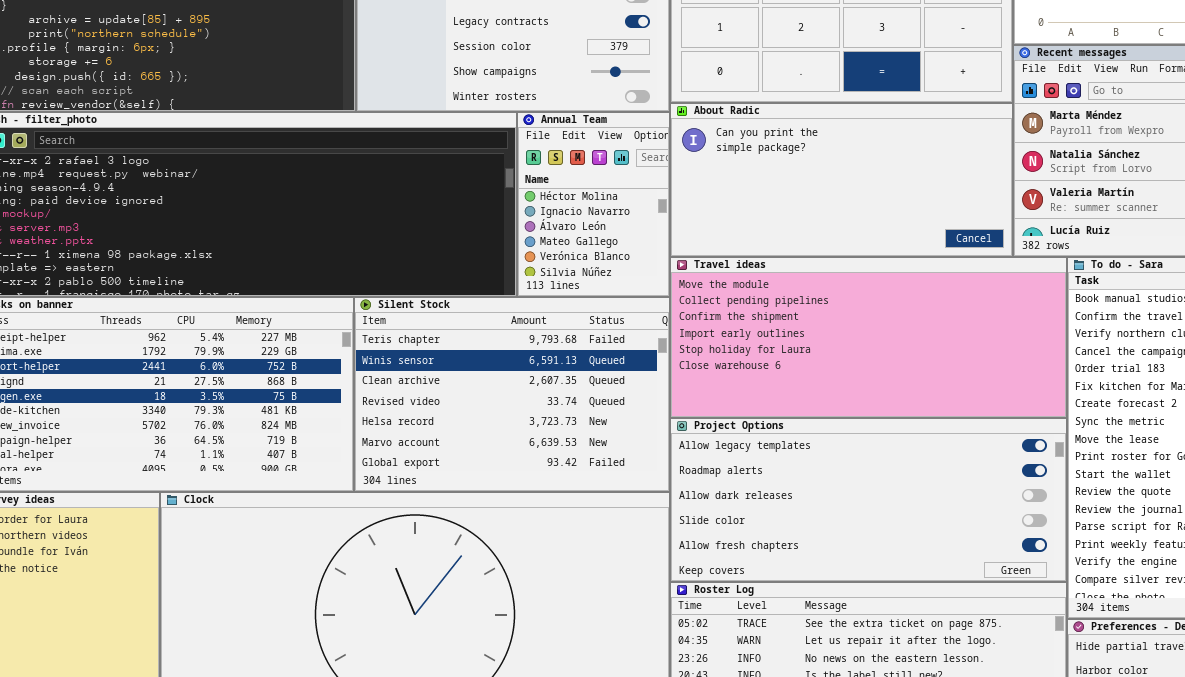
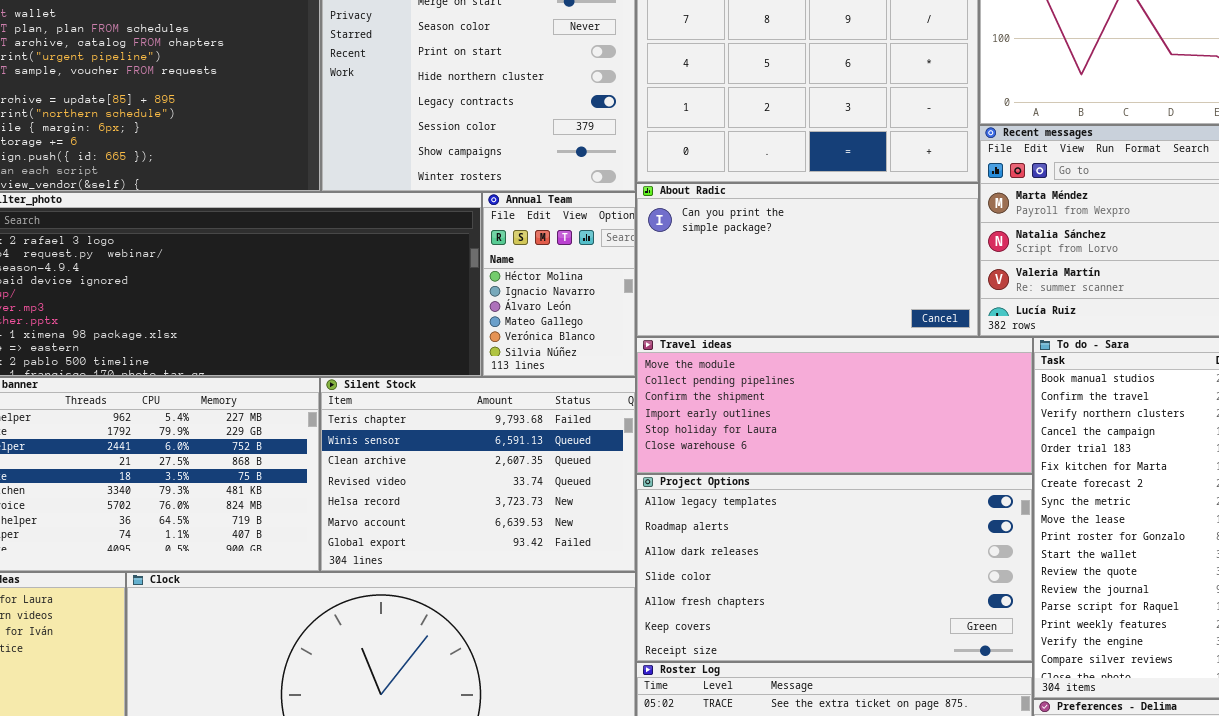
Travel ideas: [670,257,1067,418] -> [636,337,1033,474], resized
Project Options: [670,418,1067,582] -> [636,474,1033,662], resized

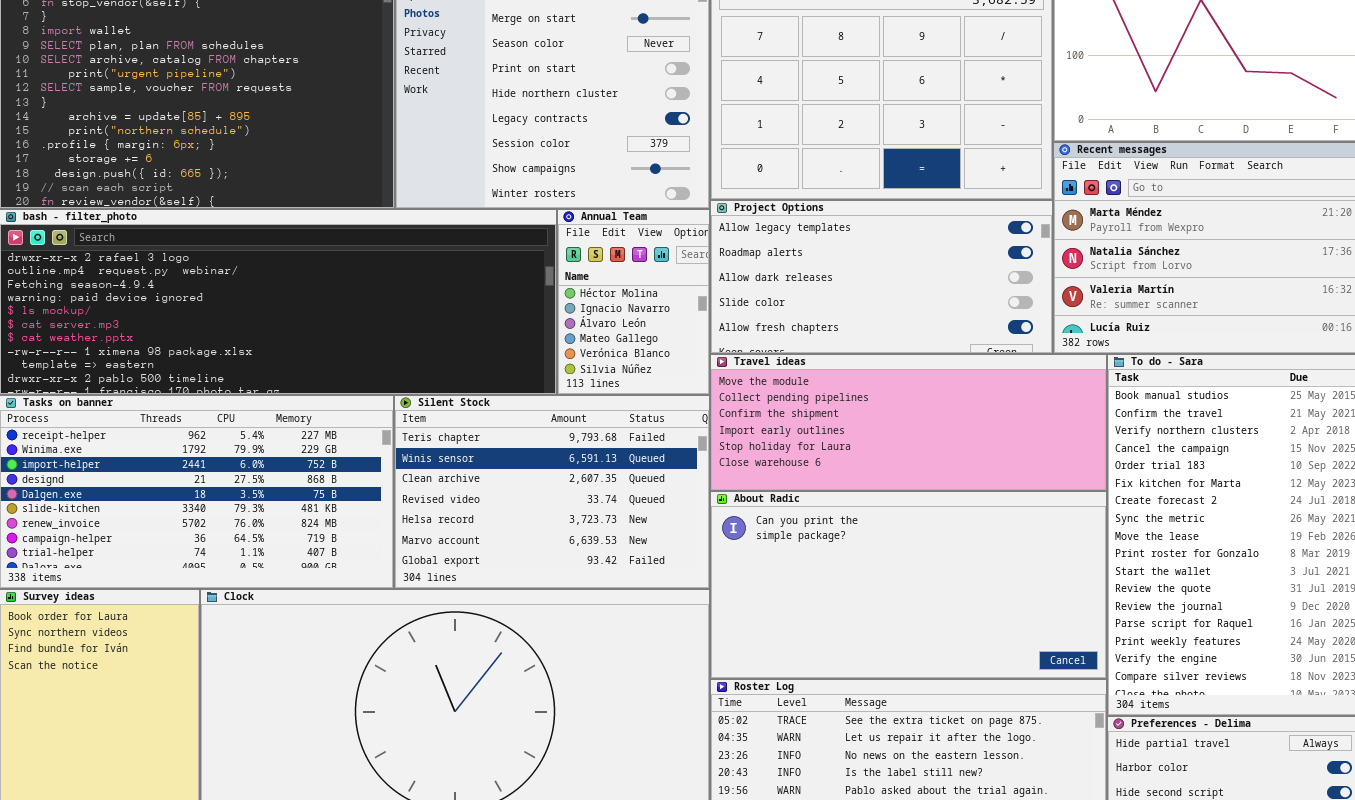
About Radic: [636,183,979,337] -> [710,491,1107,679], moved, resized
Project Options: [636,474,1033,662] -> [710,200,1053,354], moved, resized

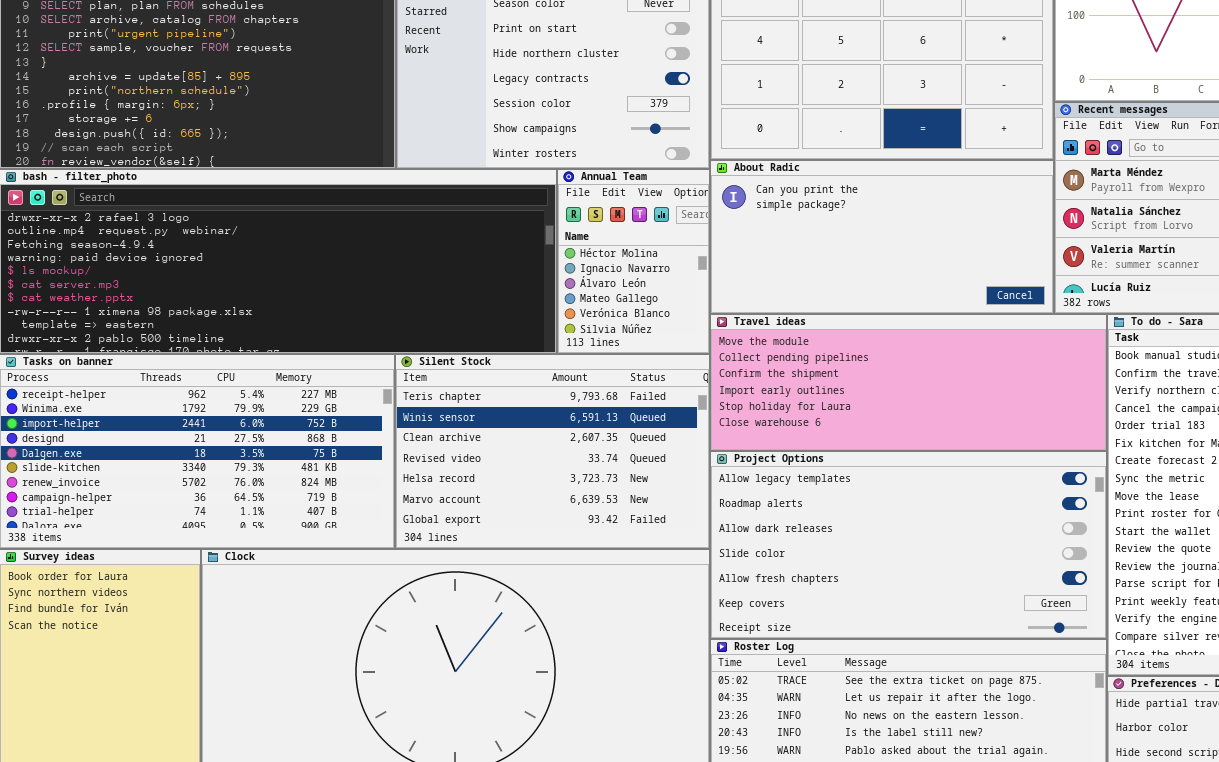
Project Options: [710,200,1053,354] -> [710,451,1107,639], moved, resized
About Radic: [710,491,1107,679] -> [710,160,1054,314], moved, resized

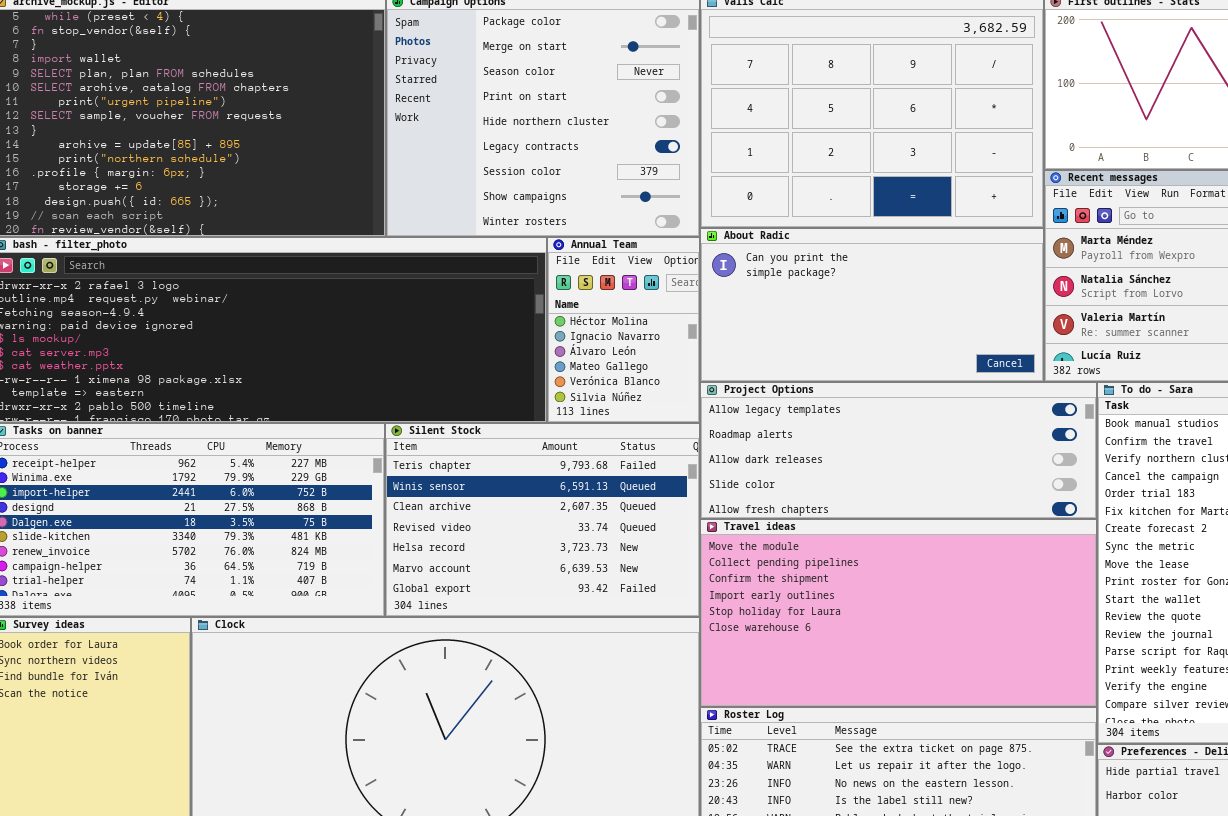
Travel ideas: [710,314,1107,451] -> [700,519,1097,707], moved, resized
Project Options: [710,451,1107,639] -> [700,382,1097,519], moved, resized

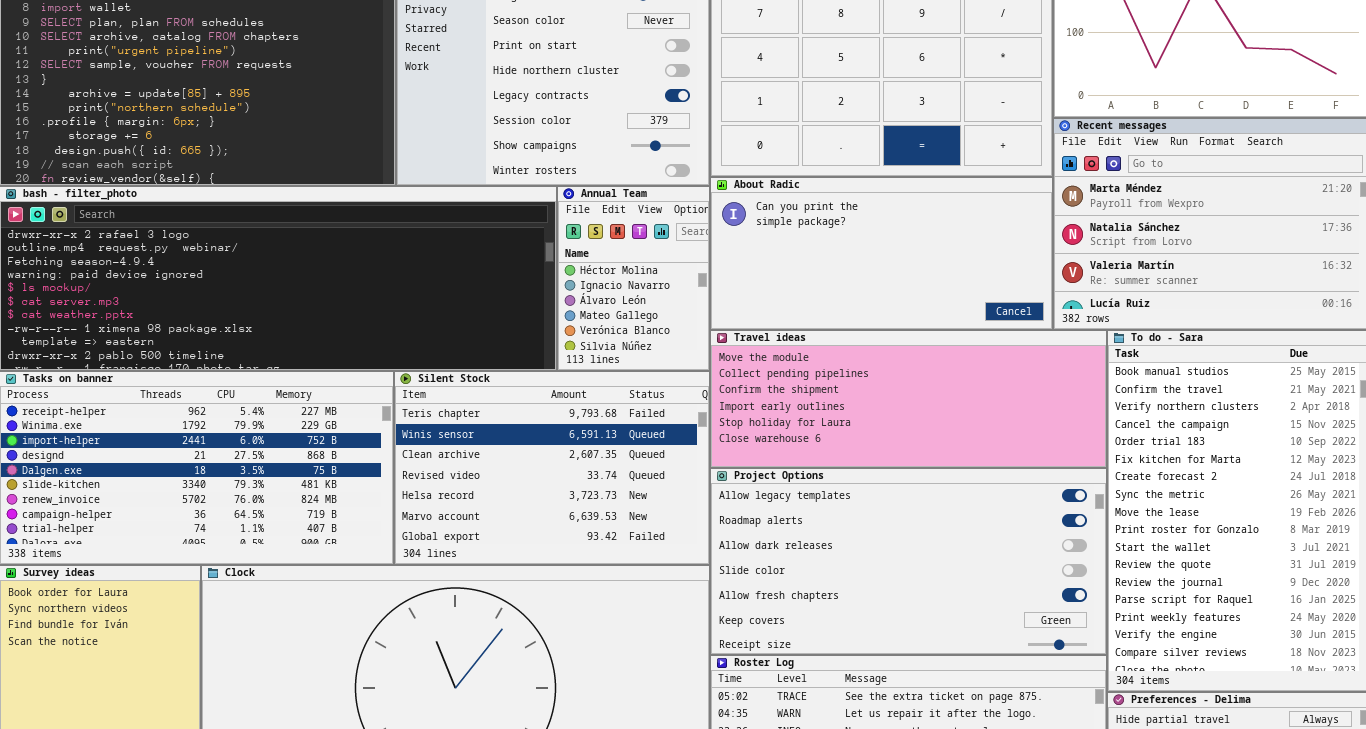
Project Options: [700,382,1097,519] -> [710,468,1107,655], moved, resized
Travel ideas: [700,519,1097,707] -> [710,330,1107,468], moved, resized

